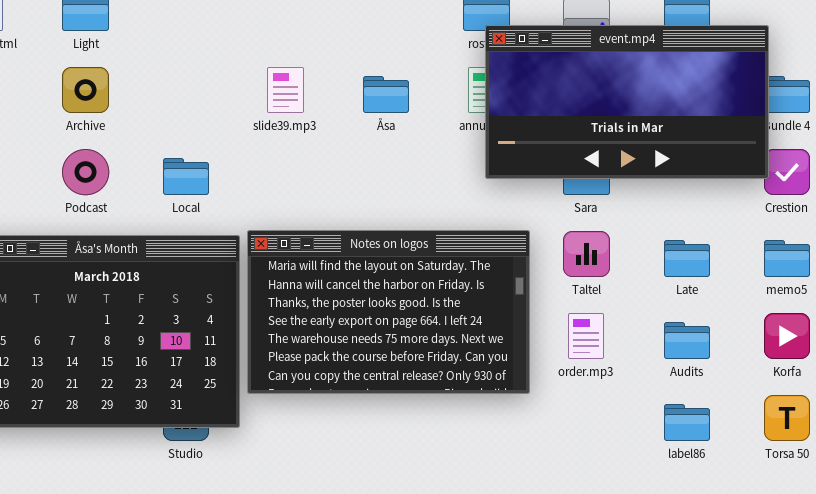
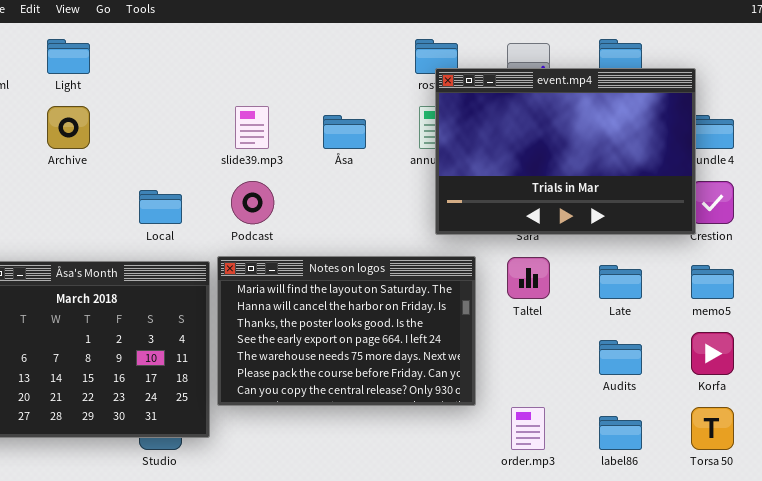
event.mp4: [485,25,769,179] -> [435,68,696,235], resized
Podcast: [62,149,109,195] -> [231,181,274,224], moved
order.mp3: [568,313,604,359] -> [511,407,545,450], moved

